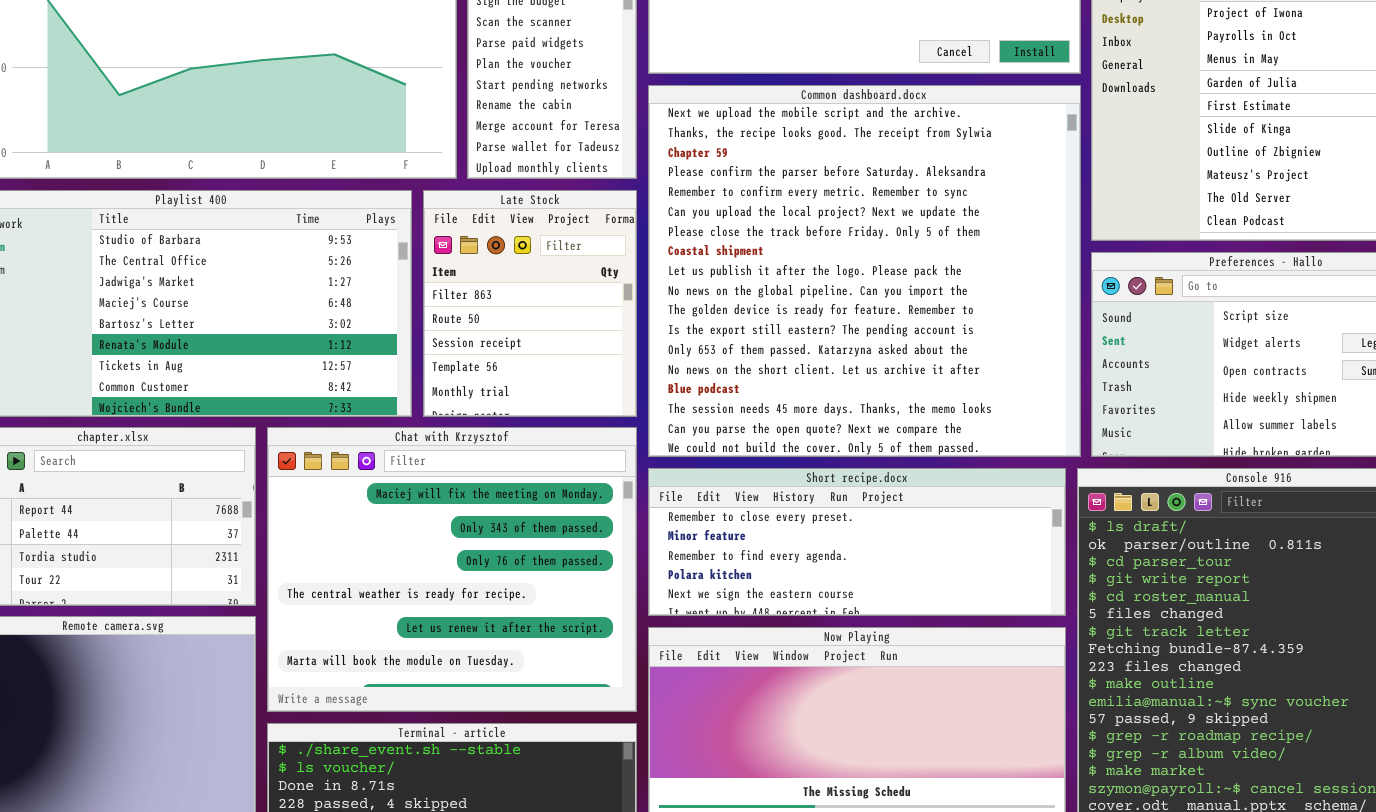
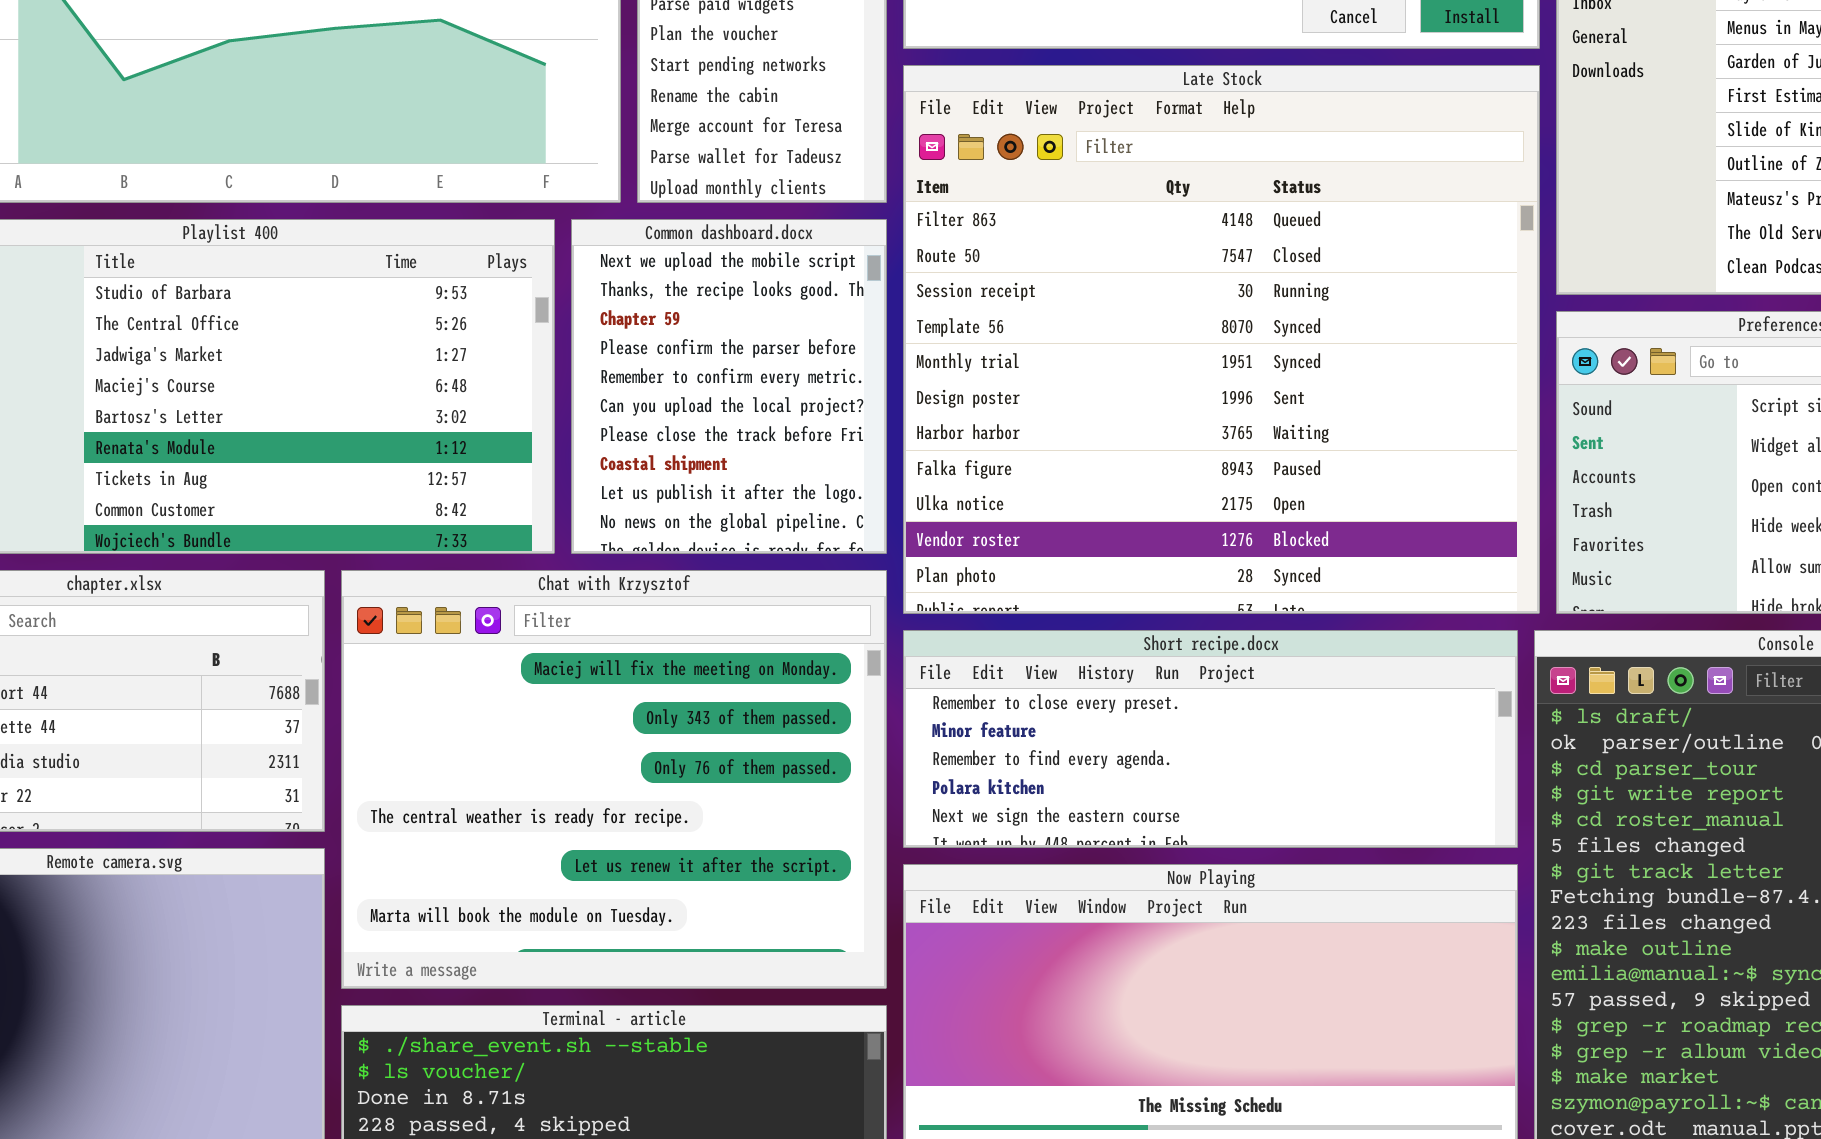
Common dashboard.docx: [648,85,1081,457] -> [571,219,887,554], moved, resized
Late Stock: [423,190,637,417] -> [903,65,1540,614], moved, resized

